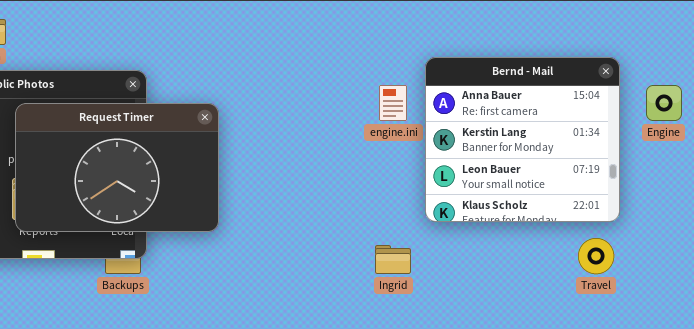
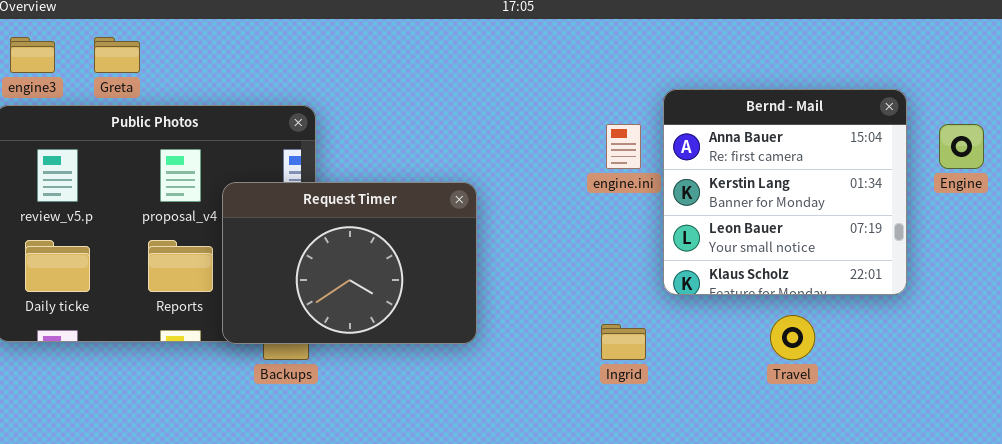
Request Timer: [15,103,219,232] -> [222,182,477,344], moved
Travel: [578,238,614,274] -> [770,315,815,360], moved

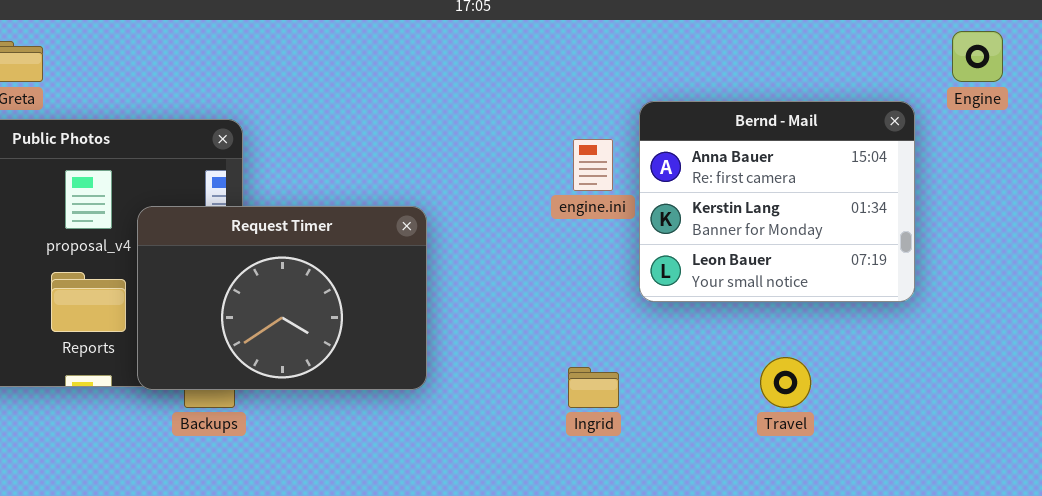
Bernd - Mail: [663,89,907,295] -> [639,101,915,302], resized
Engine: [939,124,984,169] -> [952,31,1003,82], moved

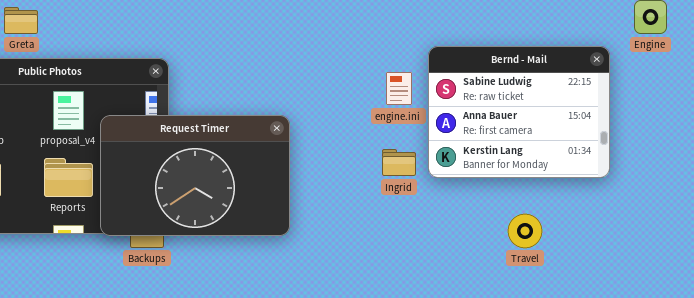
Bernd - Mail: [639,101,915,302] -> [428,46,610,178], scrolled up 1 row
Ingrid: [568,367,619,408] -> [382,149,416,176], moved

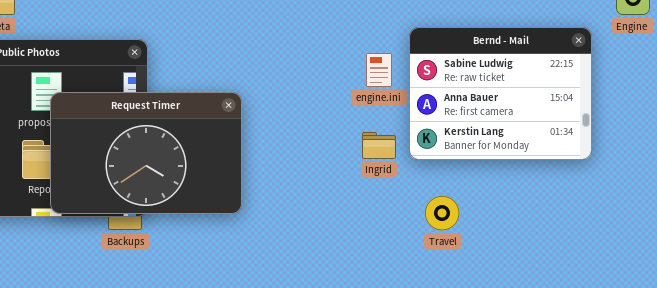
Request Timer: [100,115,290,236] -> [50,92,242,214], moved
Travel: [508,214,542,248] -> [425,196,459,230], moved

